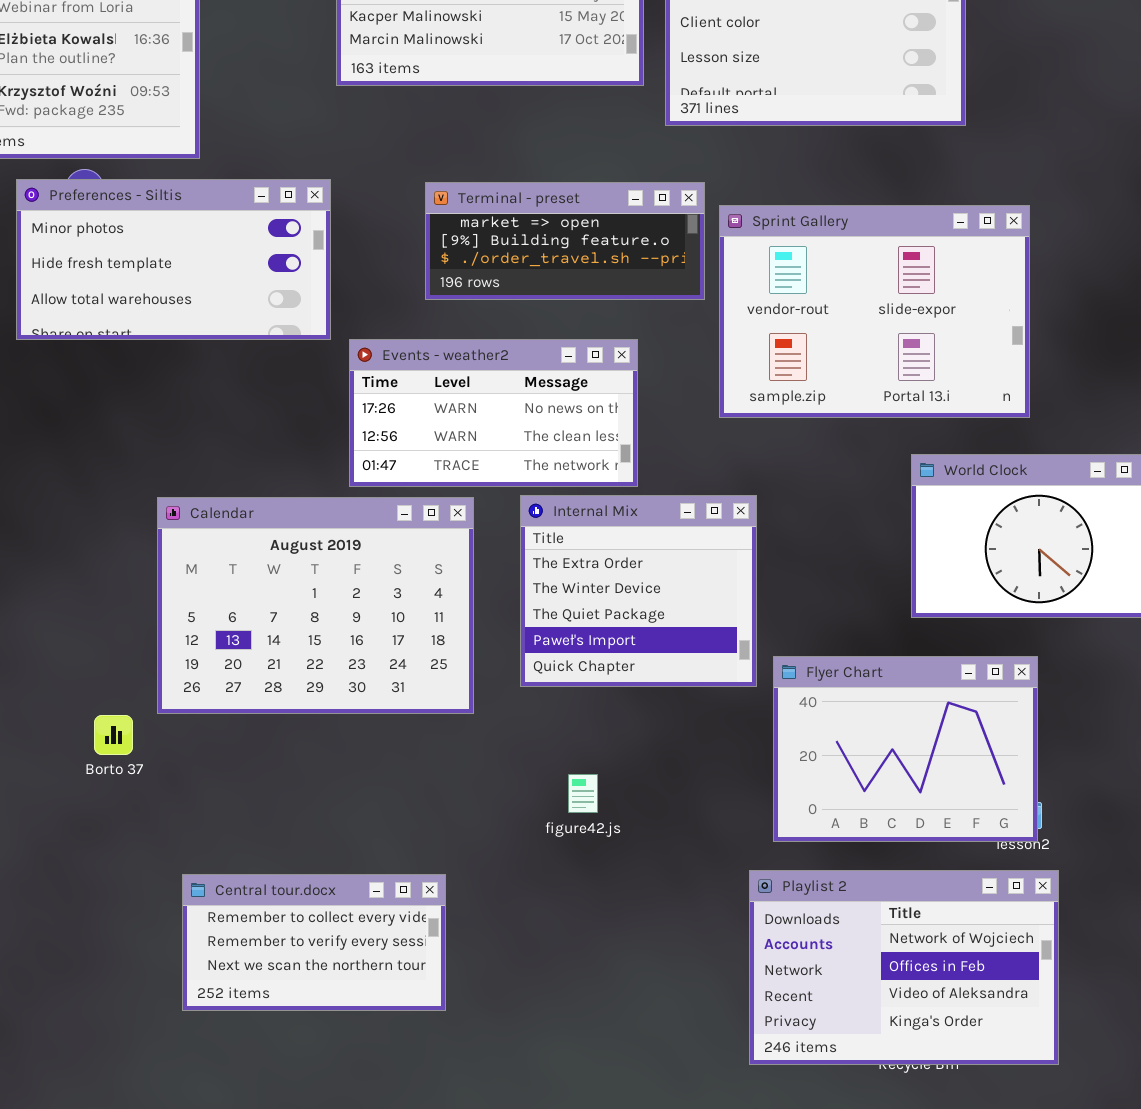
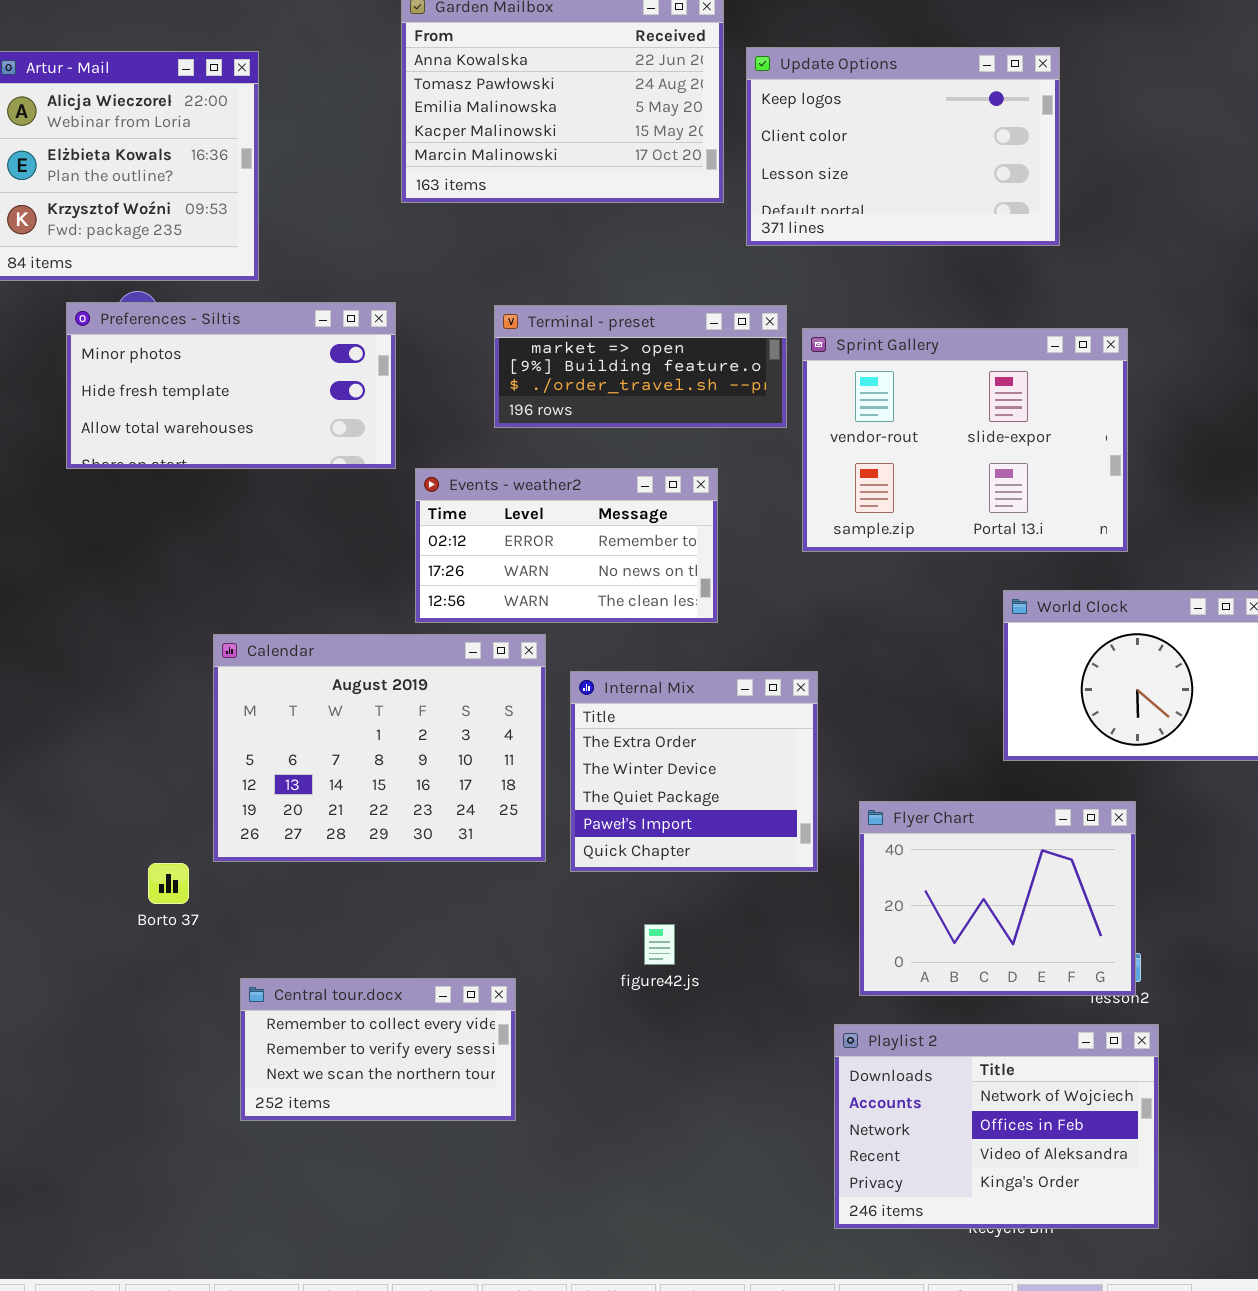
Events - weather2: [349,339,638,487] -> [415,468,718,623], scrolled up 1 row
Internal Mix: [520,495,757,687] -> [570,671,818,872], moved
Central tour.docx: [182,874,446,1011] -> [240,978,516,1121], moved

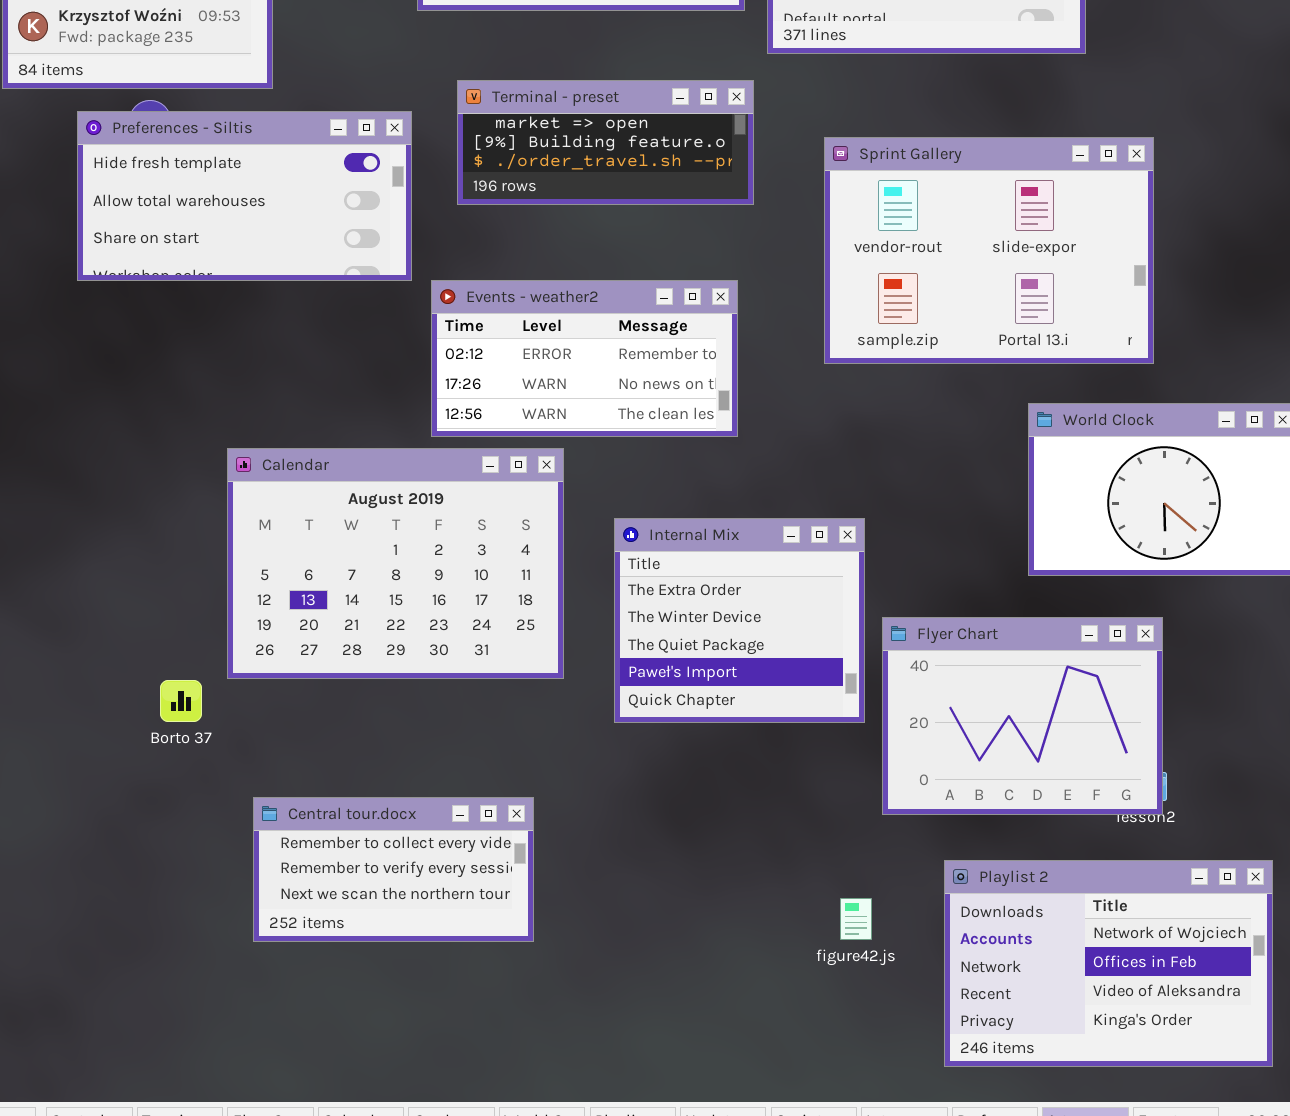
Preferences - Siltis: [66,302,396,469] -> [77,111,412,281], scrolled down 1 row
Terminal - preset: [494,305,787,428] -> [457,80,754,205], moved
Internal Mix: [570,671,818,872] -> [614,518,865,723], moved
figure42.js: [644,924,675,965] -> [840,898,872,940], moved
Playlist 2: [834,1024,1159,1229] -> [944,860,1273,1067], moved

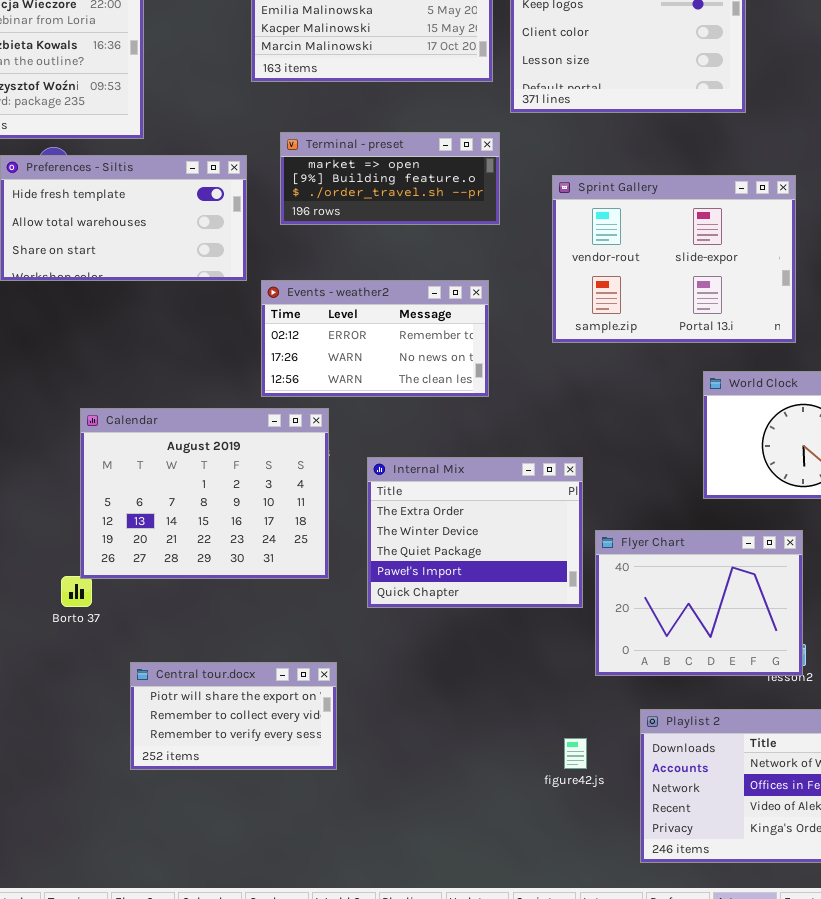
Calendar: [227,448,564,679] -> [80,408,329,579], moved
Internal Mix: [614,518,865,723] -> [367,457,583,608], resized
Central tour.docx: [253,797,534,942] -> [130,662,337,770], scrolled up 1 row

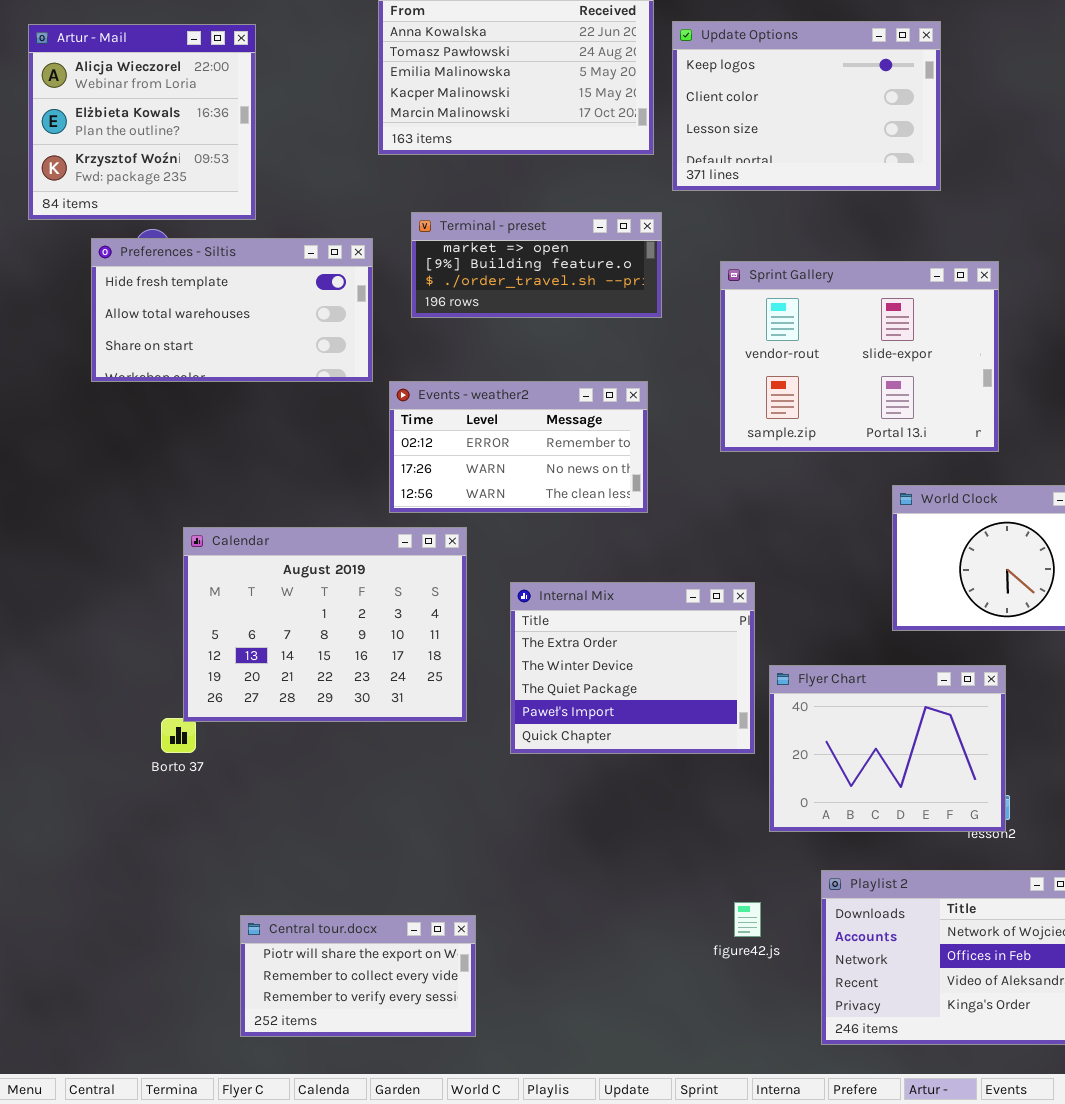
Central tour.docx: [130,662,337,770] -> [240,915,476,1037], moved

